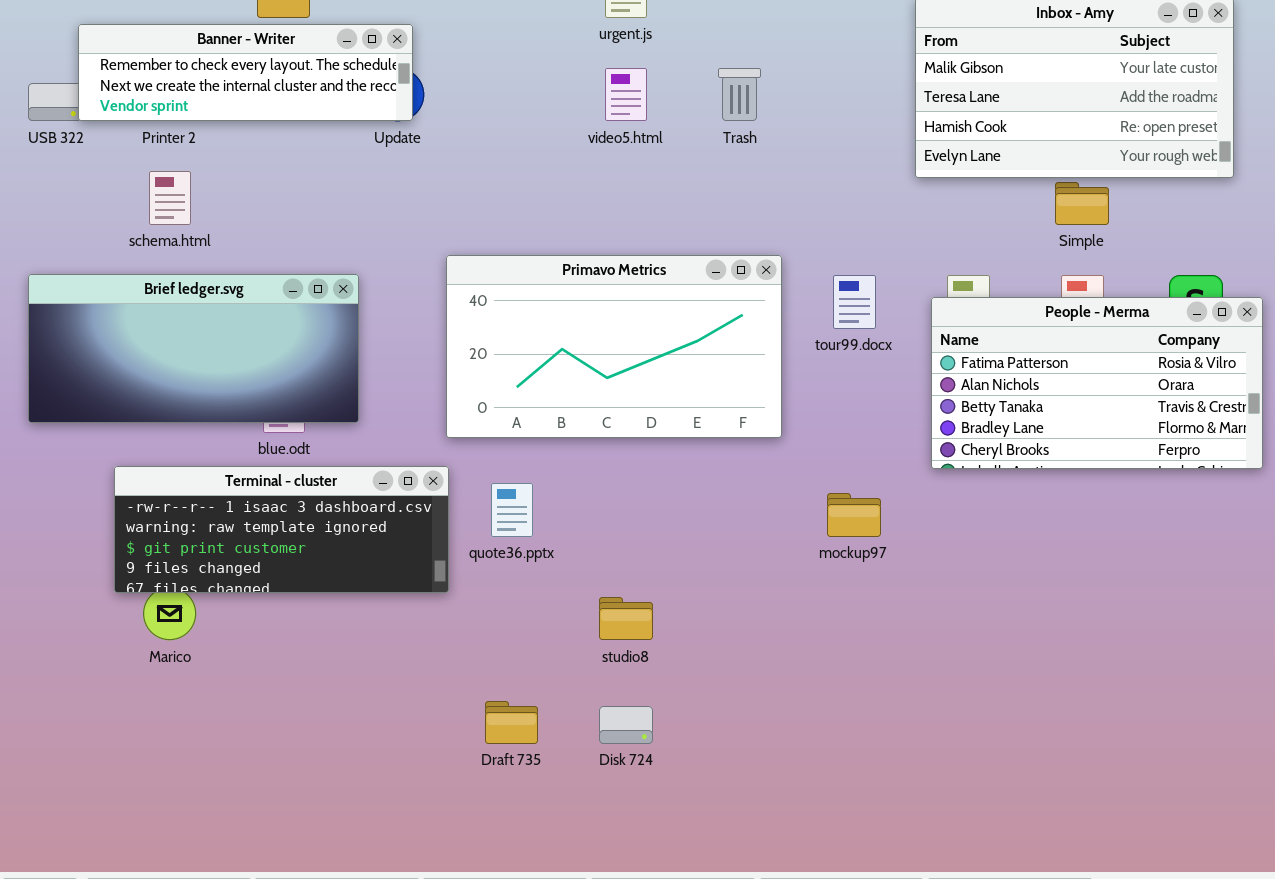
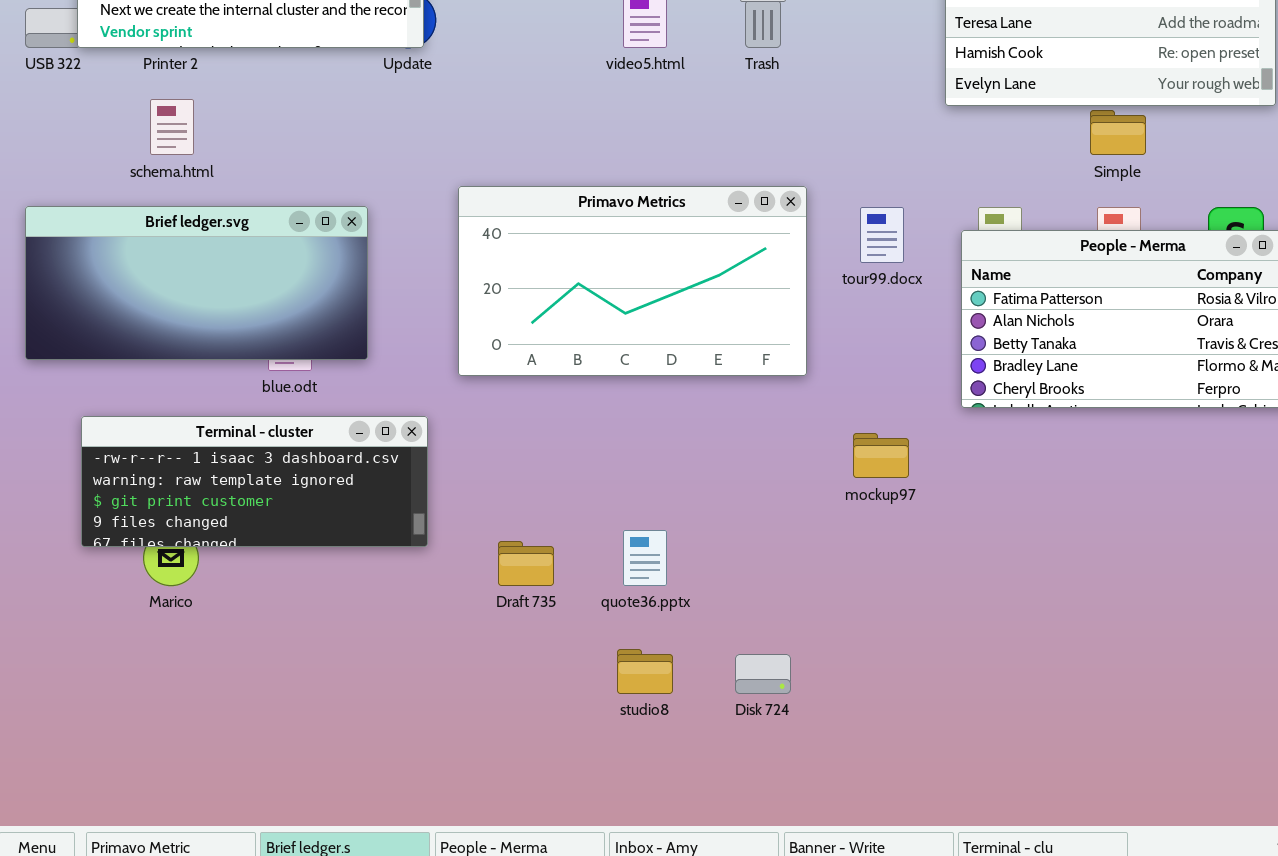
Terminal - cluster: [114,466,449,593] -> [81,416,428,547], moved
quote36.pptx: [491,483,533,537] -> [623,530,667,586], moved
studio8: [599,597,653,640] -> [617,649,673,694], moved
Draft 735: [485,701,538,744] -> [498,541,554,586], moved
Disk 724: [599,706,653,744] -> [735,654,791,694], moved

